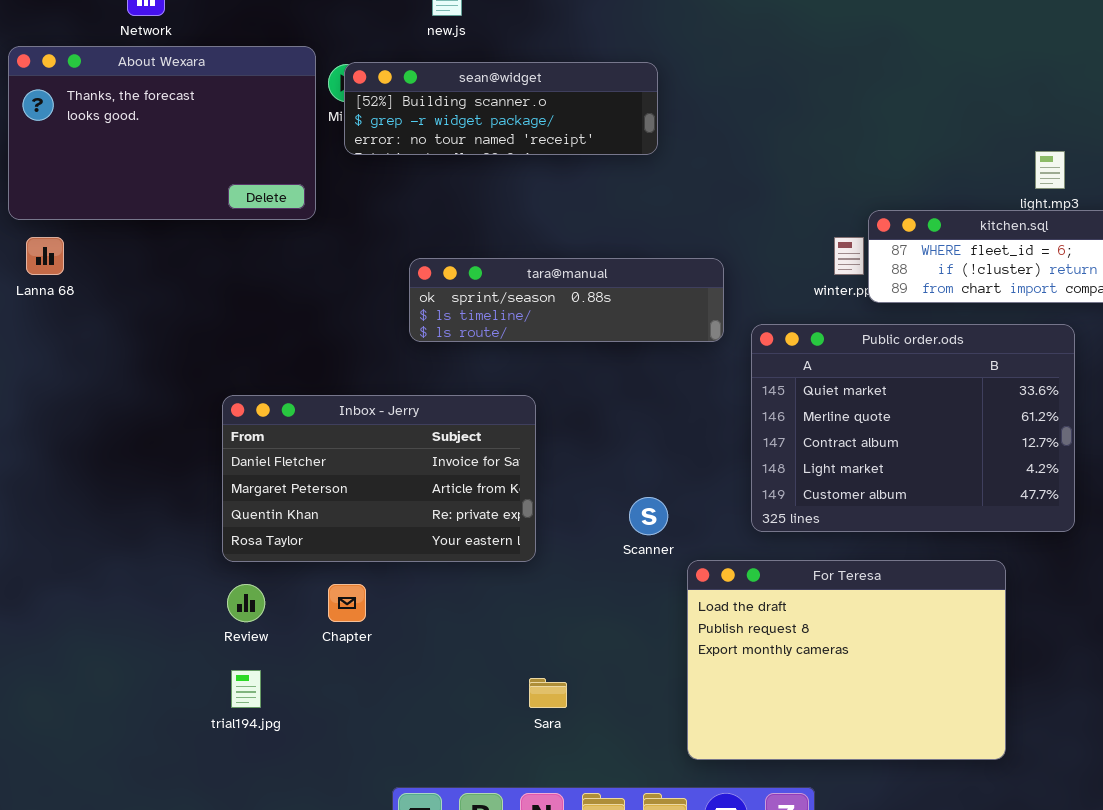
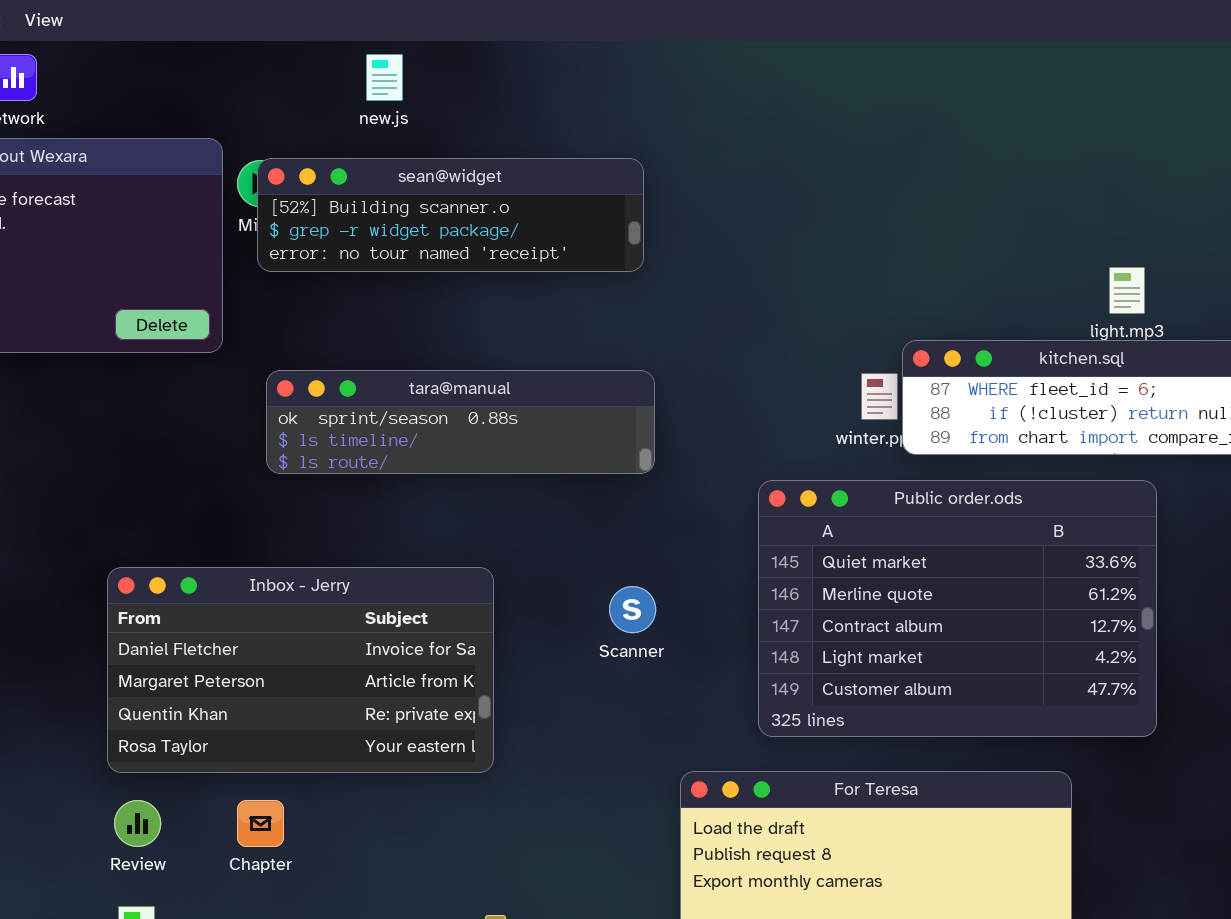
tara@manual: [409,258,724,342] -> [266,370,655,474], moved
Scanner: [629,497,668,535] -> [609,586,656,633], moved

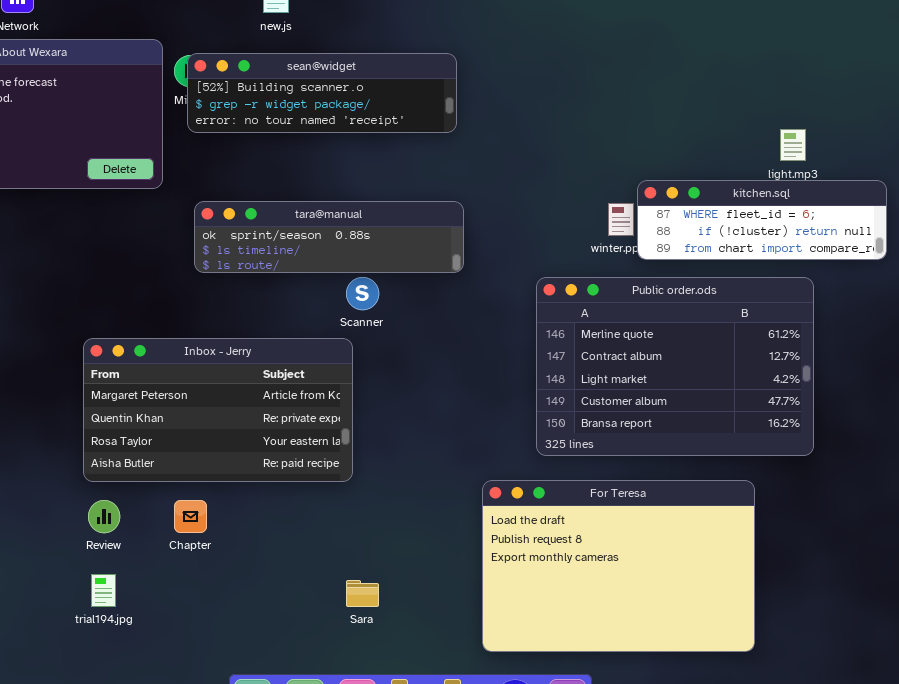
Public order.ods: [758,480,1157,737] -> [536,277,814,456], scrolled down 1 row
Inbox - Jerry: [107,567,494,773] -> [83,338,353,482], scrolled down 1 row
Scanner: [609,586,656,633] -> [346,277,379,310], moved

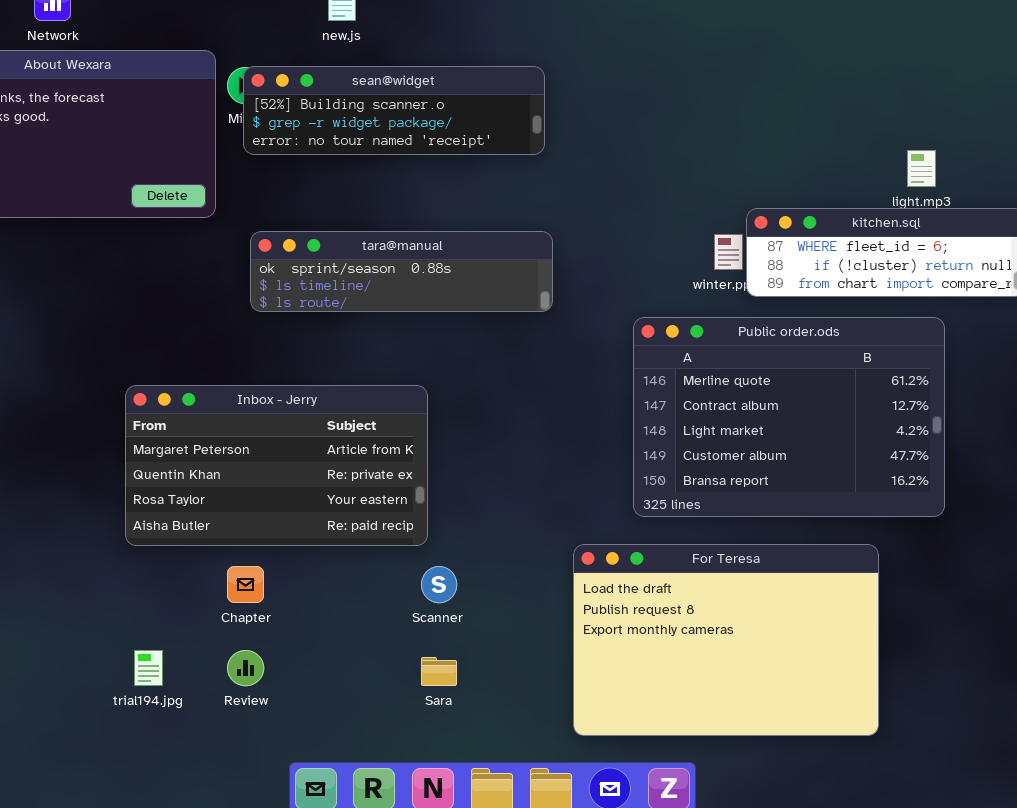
Scanner: [346,277,379,310] -> [421,566,457,603], moved
Review: [88,500,120,533] -> [227,650,264,686], moved

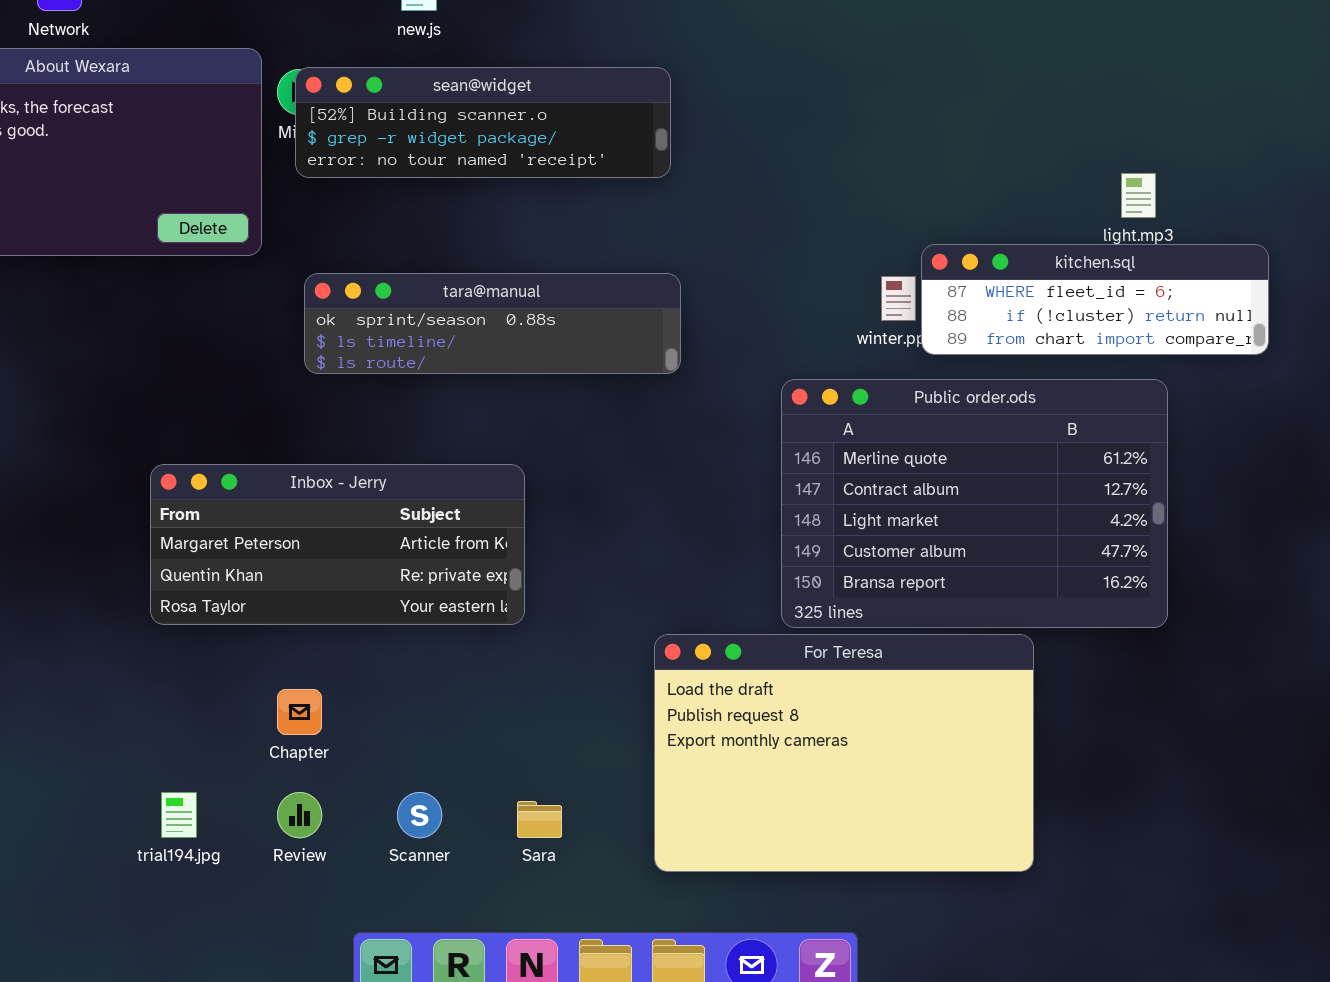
Inbox - Jerry: [125,385,428,546] -> [150,464,525,625], resized
For Teresa: [573,544,879,736] -> [654,634,1034,872], moved
Scanner: [421,566,457,603] -> [397,792,442,838], moved

